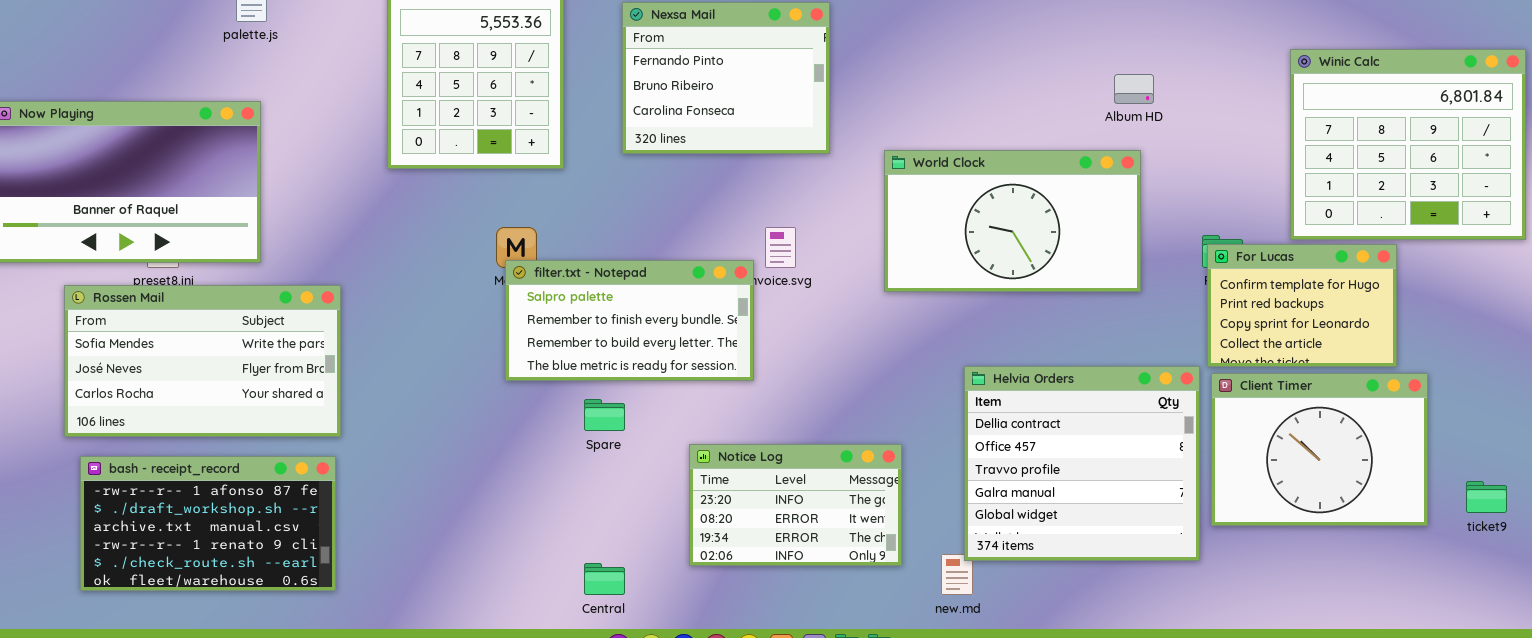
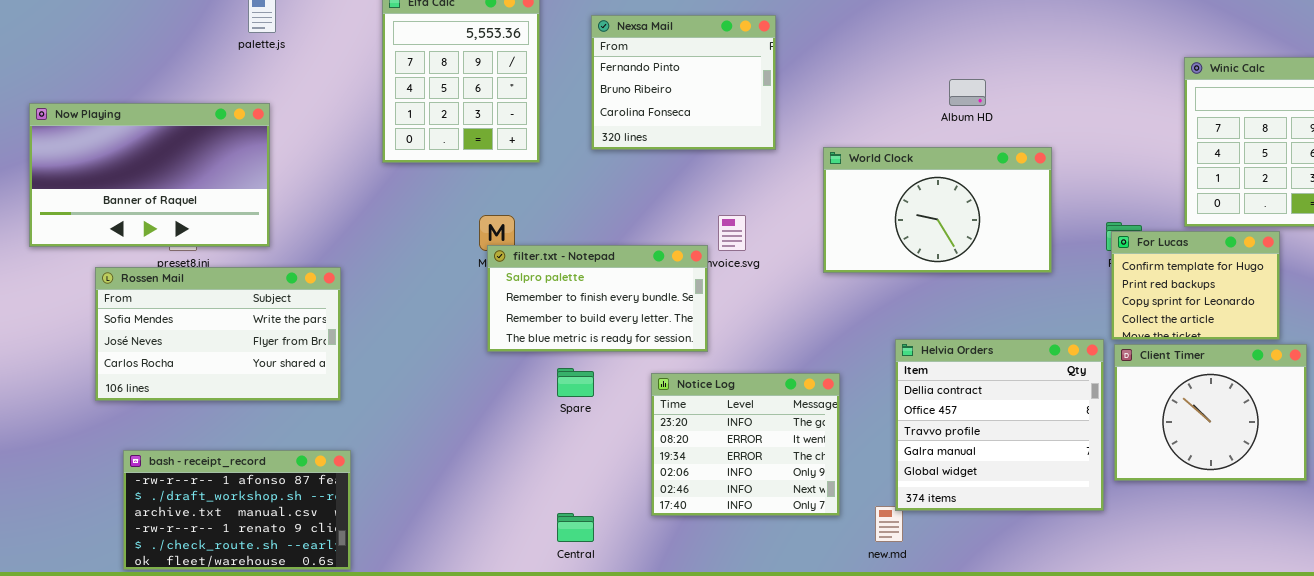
Album HD: [1114,74,1154,104] -> [949,79,986,106], moved
Notice Log: [689,444,902,566] -> [651,373,840,516], resized
bash - receipt_record: [80,456,336,591] -> [123,450,351,570], moved

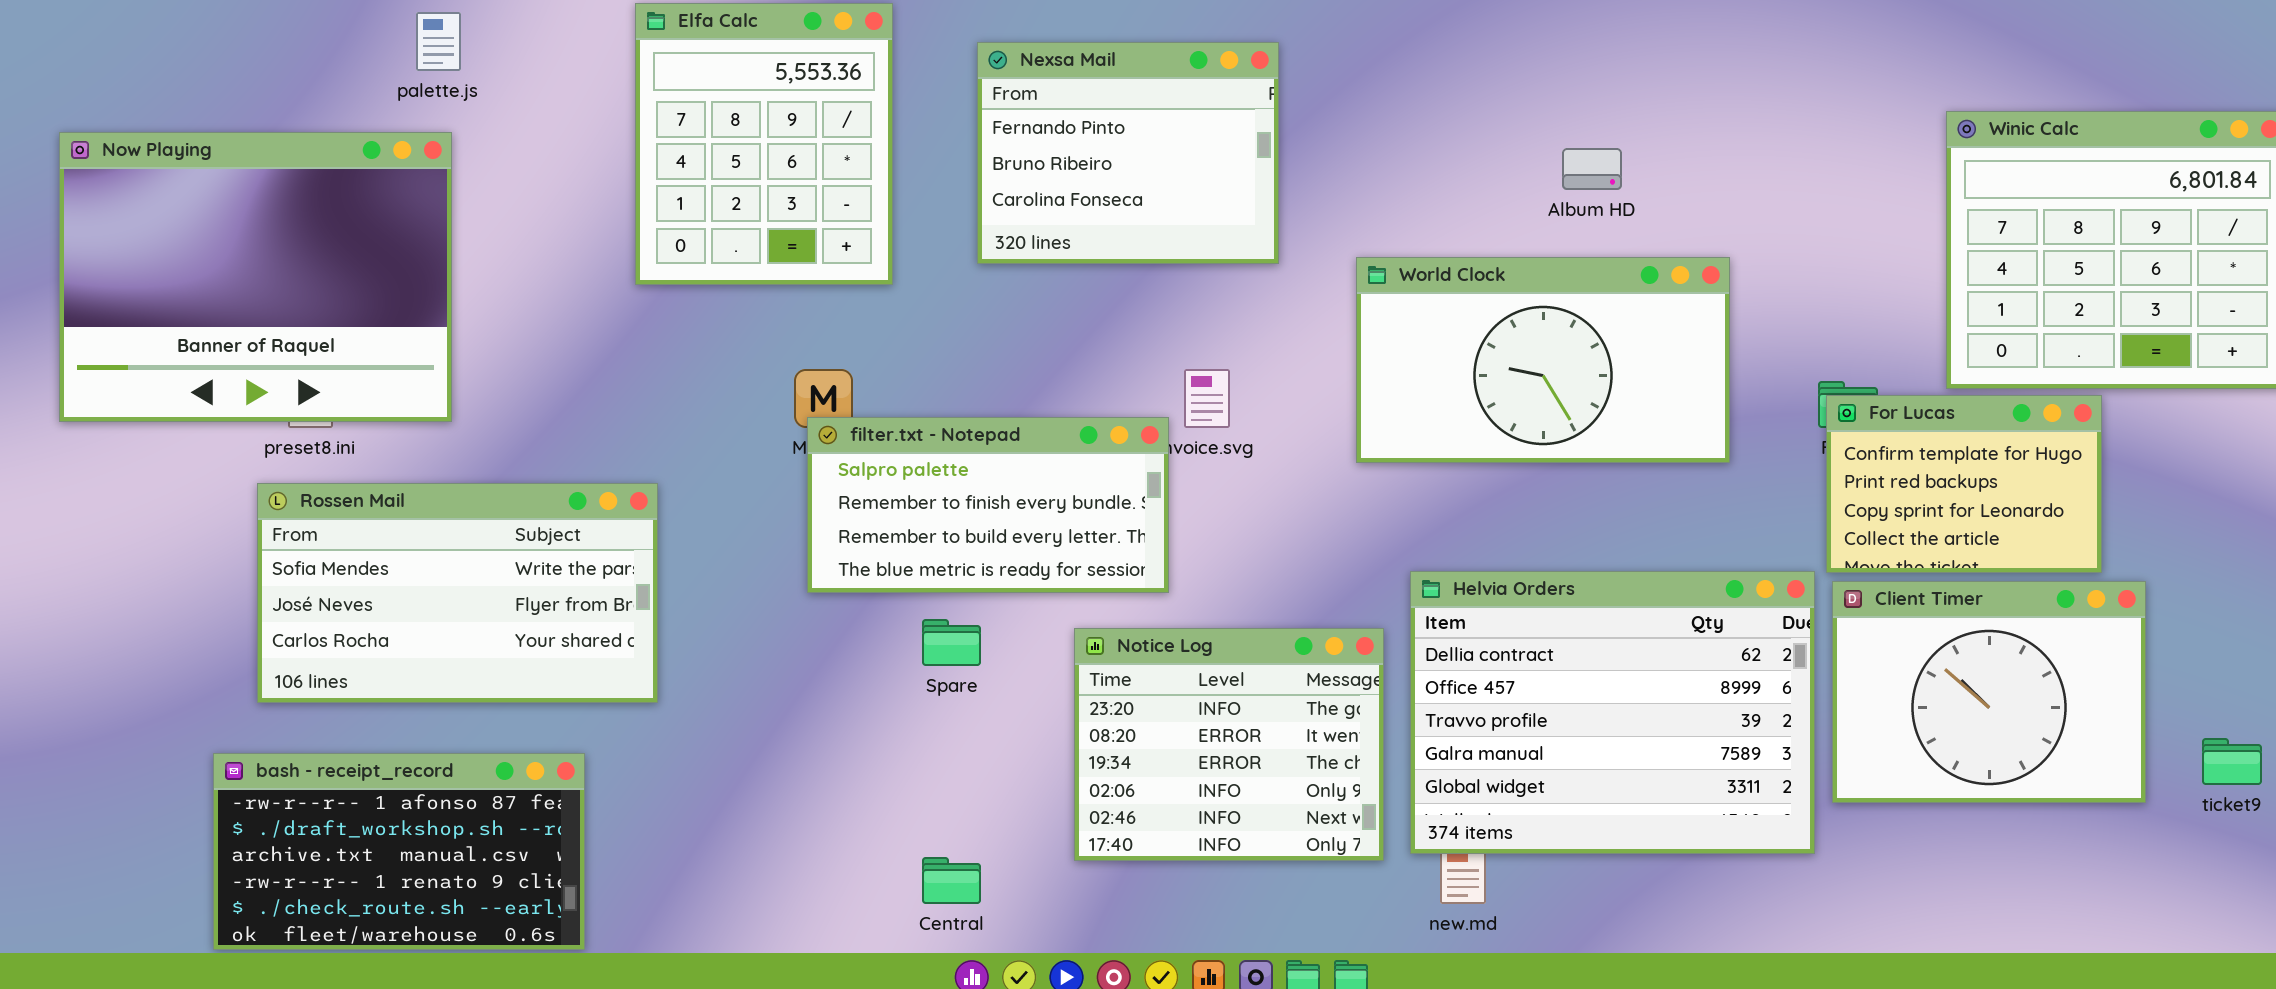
Now Playing: [29,103,270,247] -> [59,132,452,422], resized
Rossen Mail: [95,267,341,401] -> [257,483,658,703], moved
Helvia Orders: [895,339,1104,511] -> [1410,571,1815,854], resized

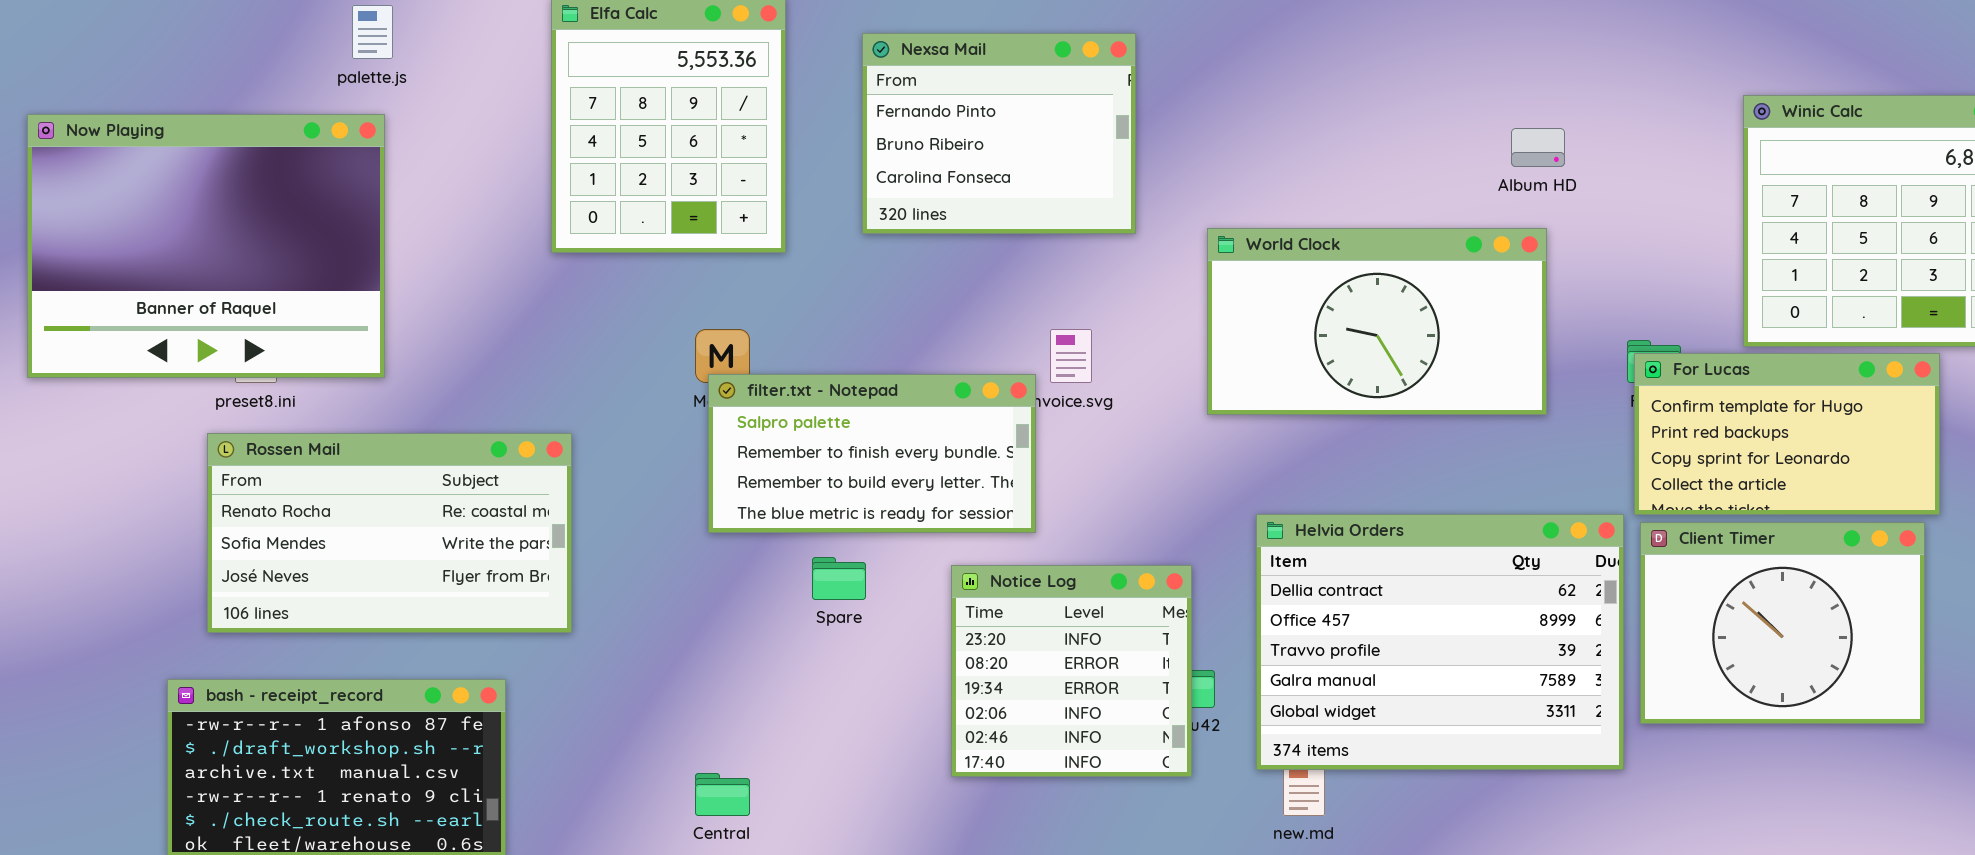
Album HD: [1562,148,1622,190] -> [1511,128,1565,167], moved
For Lucas: [1826,395,2102,573] -> [1634,353,1940,515], resized
Rossen Mail: [257,483,658,703] -> [207,433,572,633], scrolled up 1 row
Notice Log: [1074,628,1384,861] -> [951,565,1192,777], resized
Central: [922,857,981,904] -> [695,773,750,816], moved

